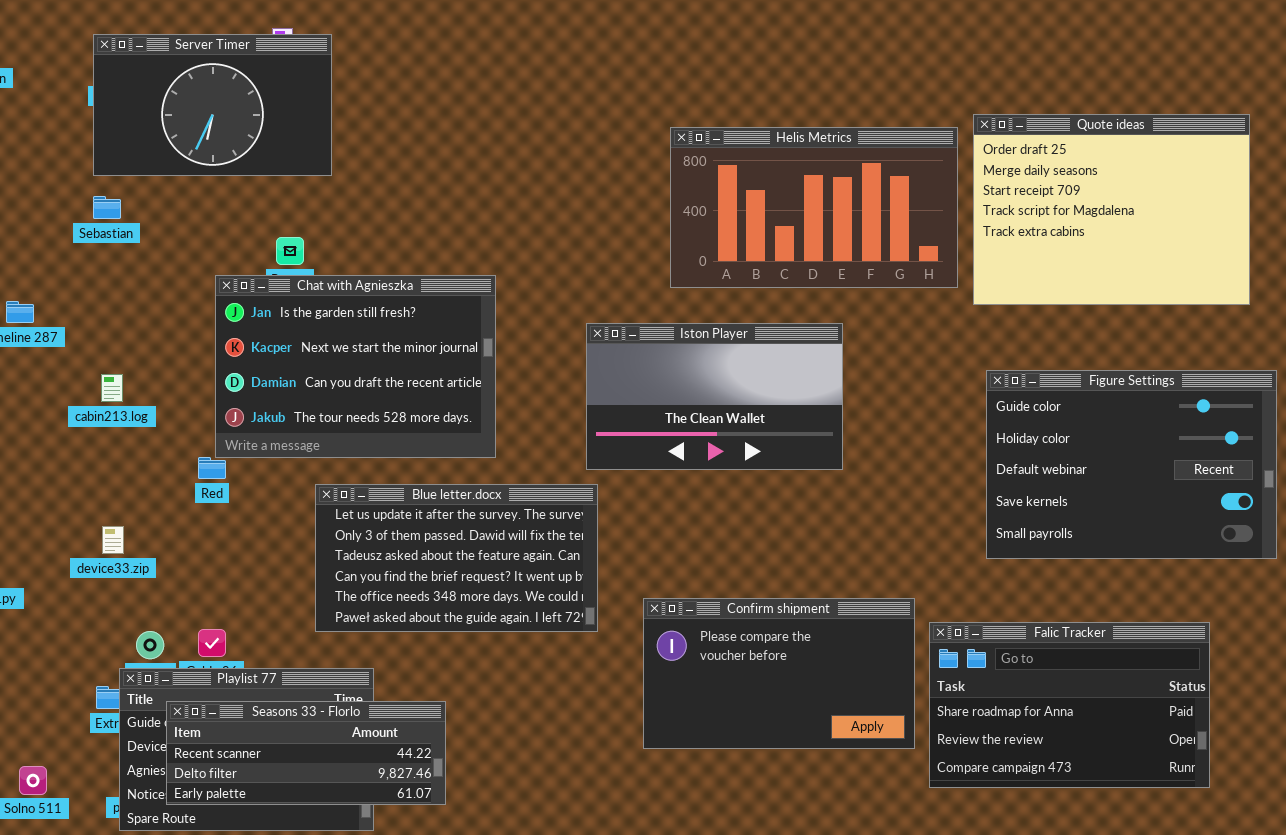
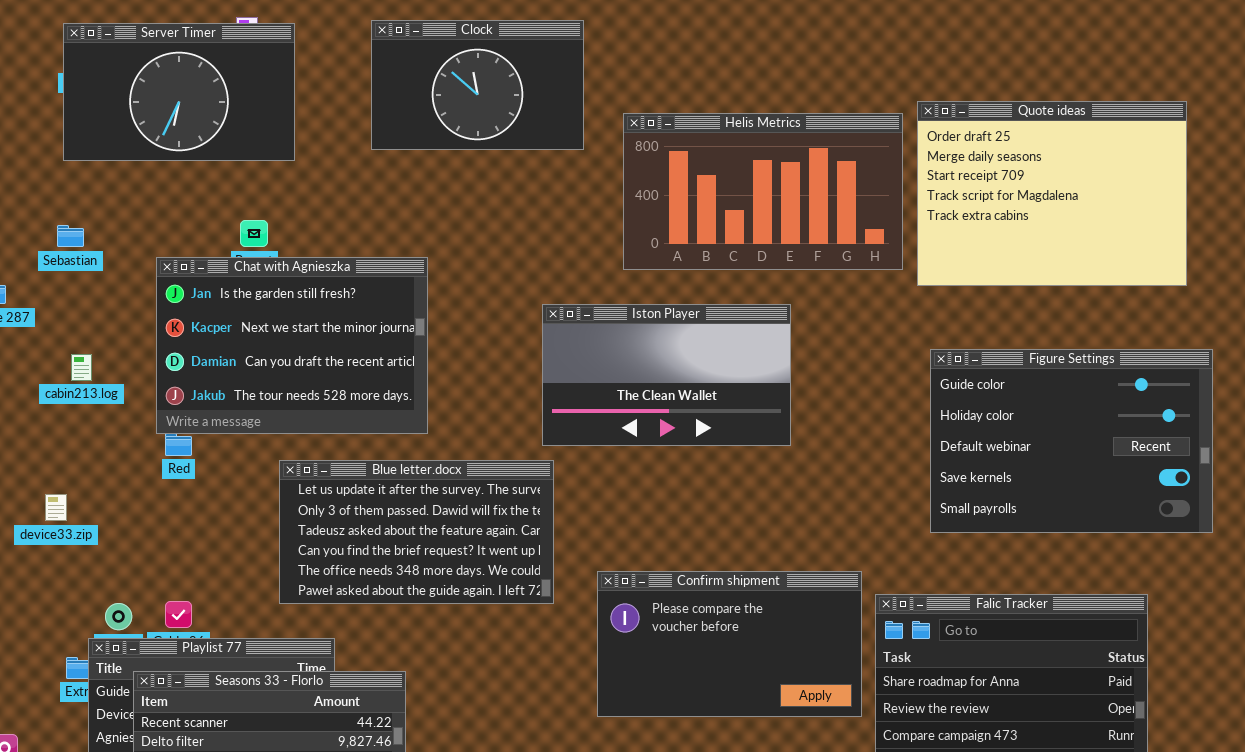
Clock: none -> [371,20,584,150], opened
Sebastian: [93,196,121,219] -> [57,225,84,247], moved
Chat with Agnieszka: [215,275,496,458] -> [156,257,428,434], moved
device33.zip: [102,526,124,554] -> [45,494,67,521], moved

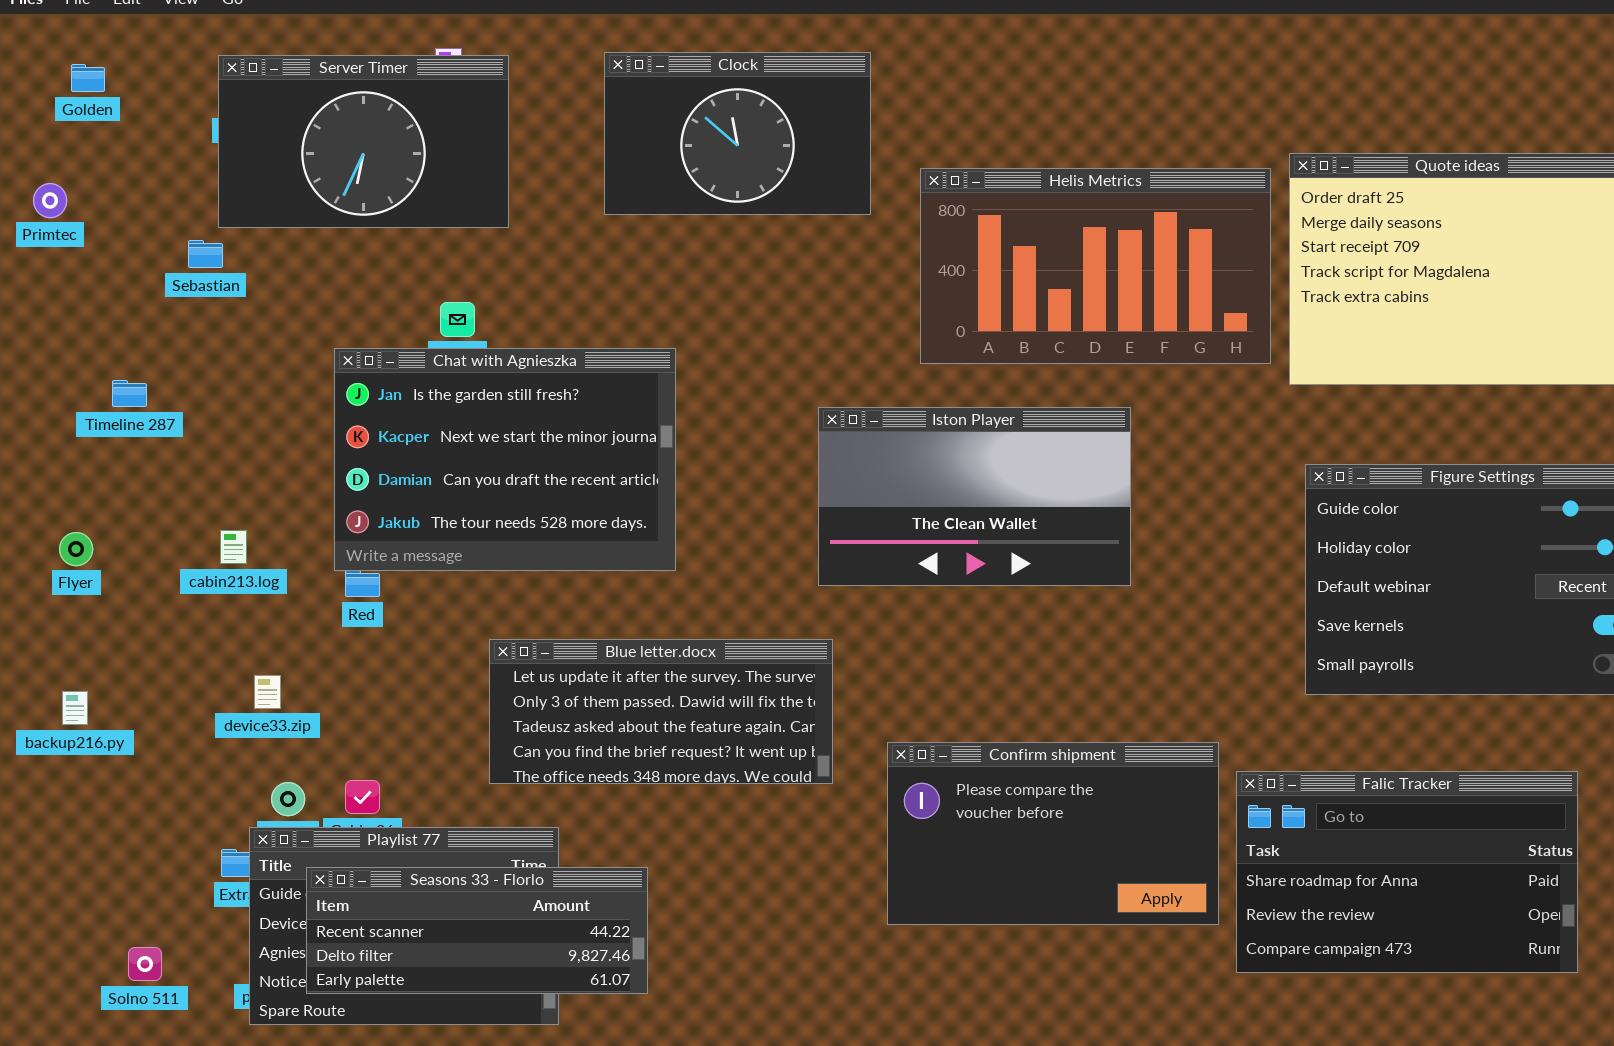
Sebastian: [57,225,84,247] -> [188,240,223,268], moved
cabin213.log: [71,354,92,381] -> [220,530,247,564], moved
Blue letter.docx: [279,460,554,604] -> [489,639,833,784], resized
device33.zip: [45,494,67,521] -> [254,675,281,709], moved

